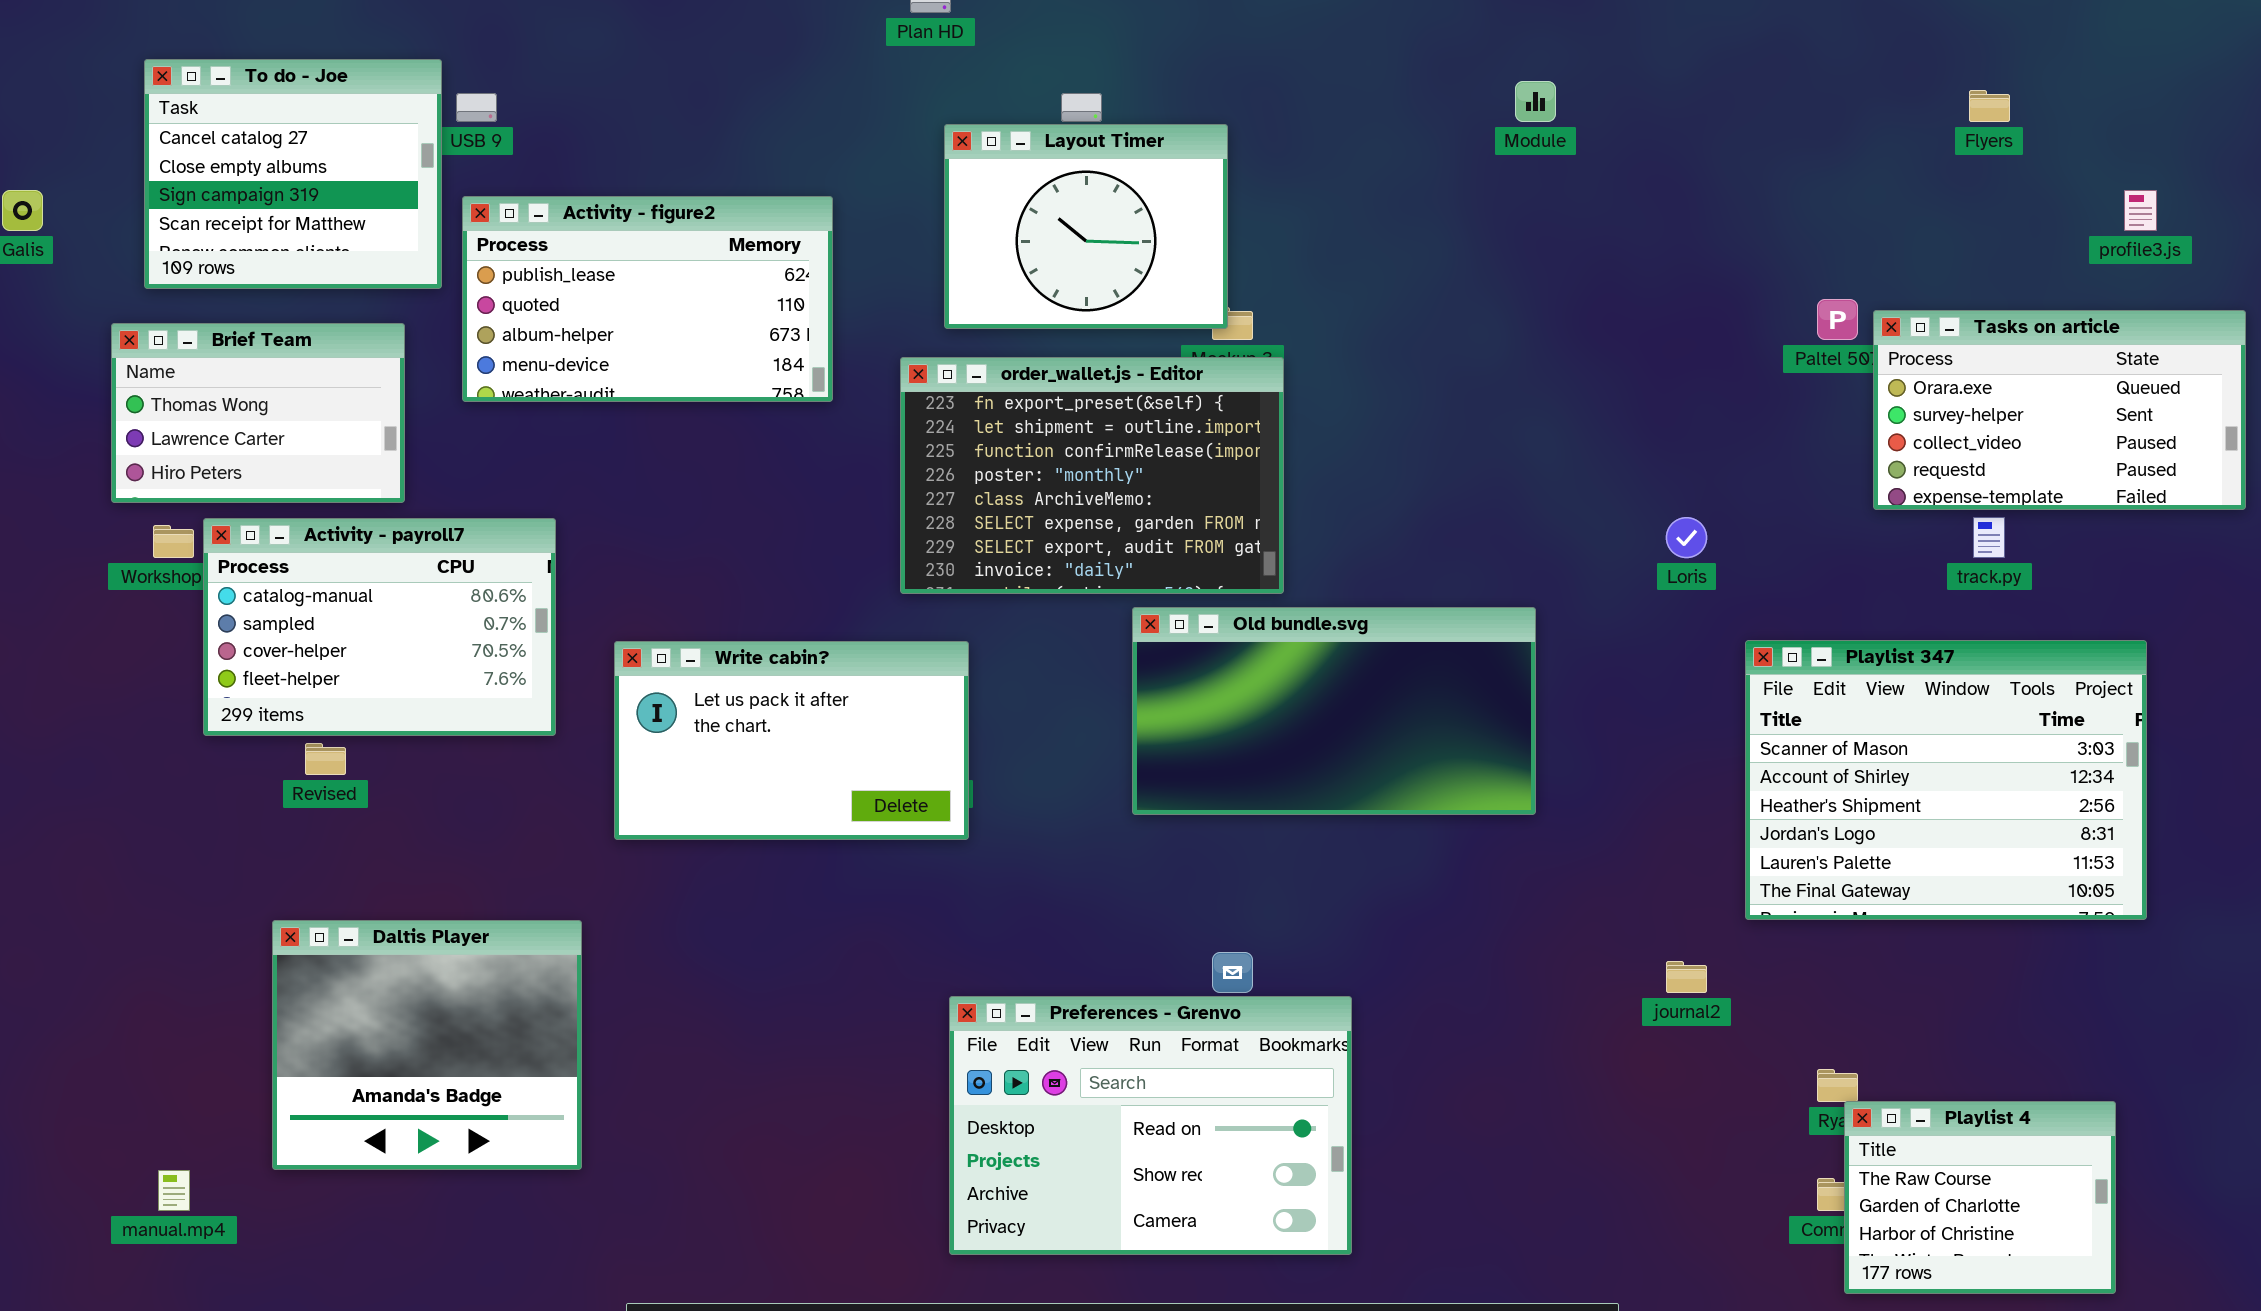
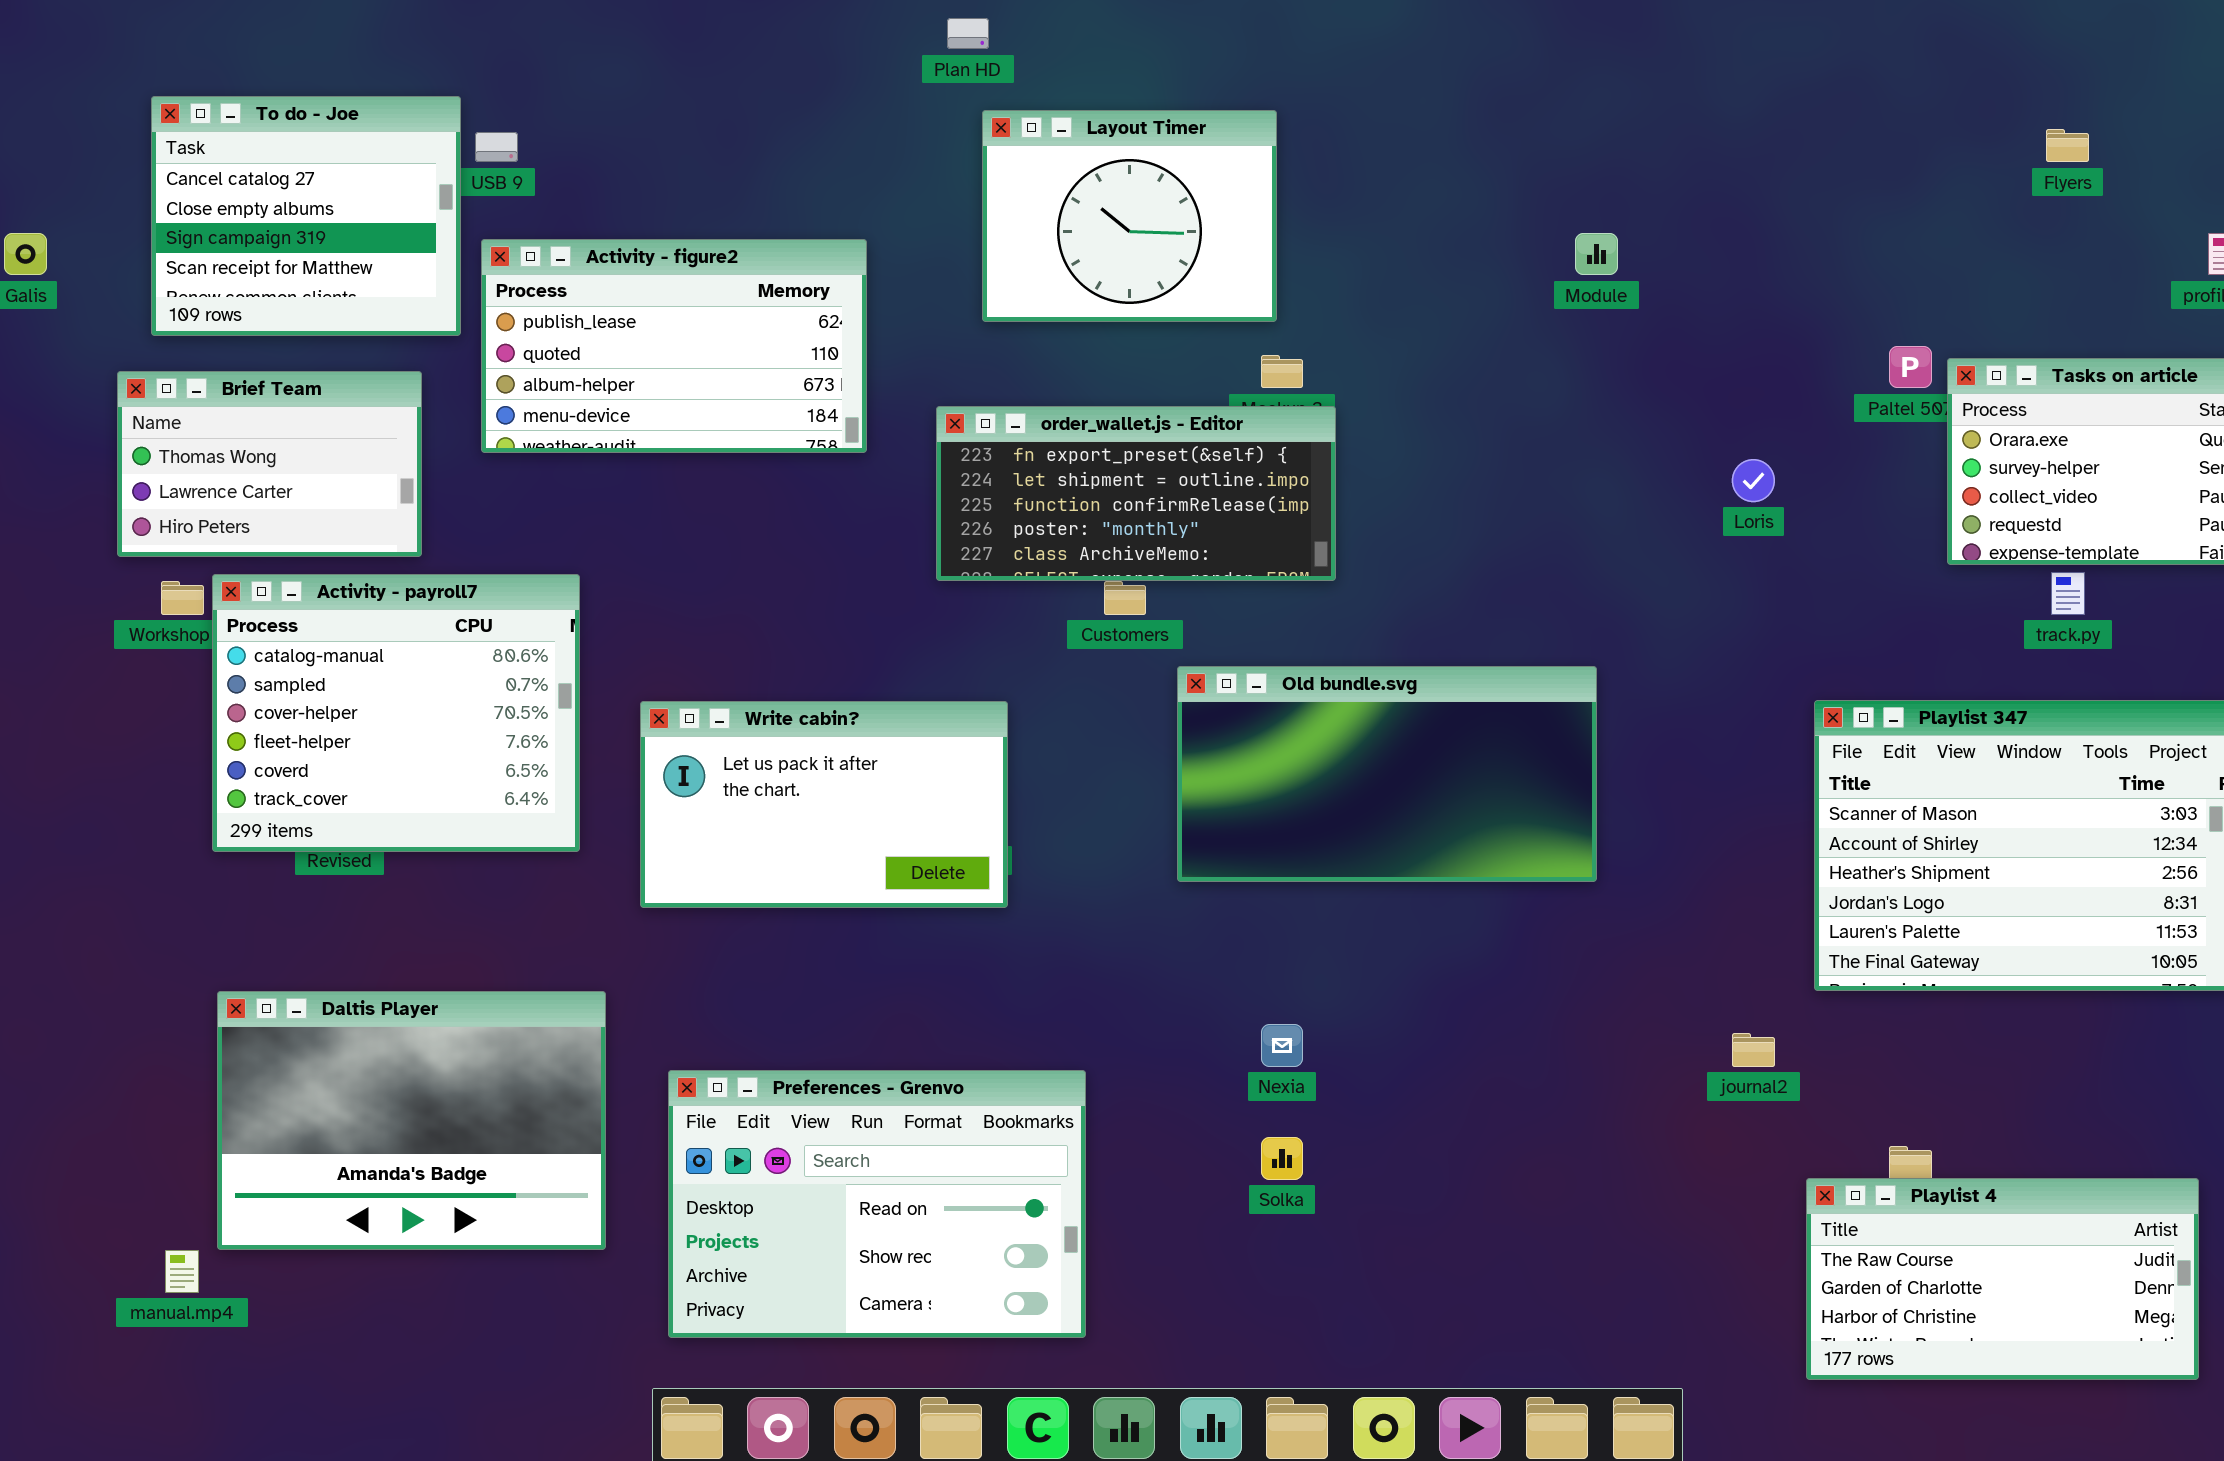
Module: [1515,81,1556,122] -> [1575,233,1618,275], moved
Layout Timer: [944,124,1228,329] -> [982,110,1277,322], moved
order_wallet.js - Editor: [900,357,1284,594] -> [936,406,1336,581], resized
Loris: [1666,517,1707,558] -> [1732,459,1775,502], moved
Activity - payroll7: [203,518,556,736] -> [212,574,580,852], resized
Daltis Player: [272,920,582,1170] -> [217,991,606,1250], resized
Preferences - Grenvo: [949,996,1352,1255] -> [668,1070,1086,1338], moved
Playlist 4: [1844,1101,2116,1294] -> [1806,1178,2199,1380], resized

